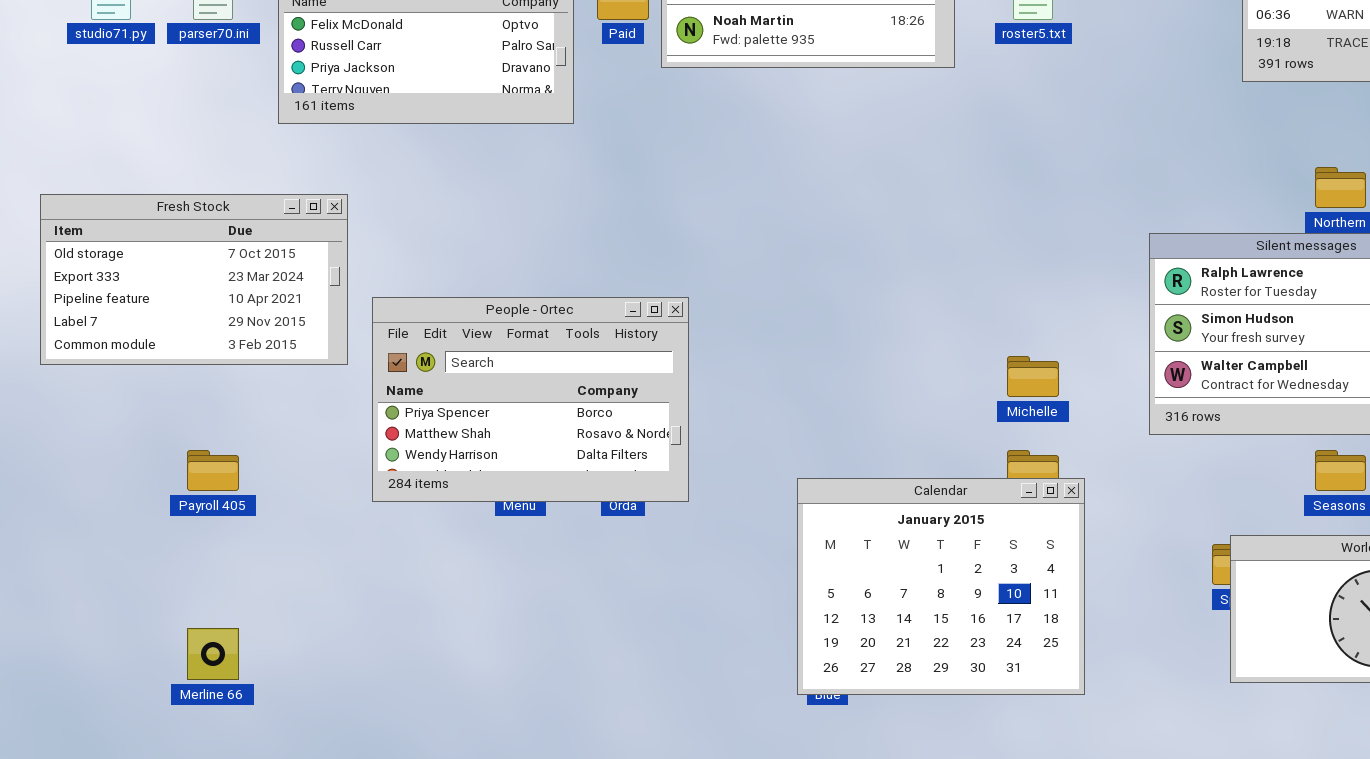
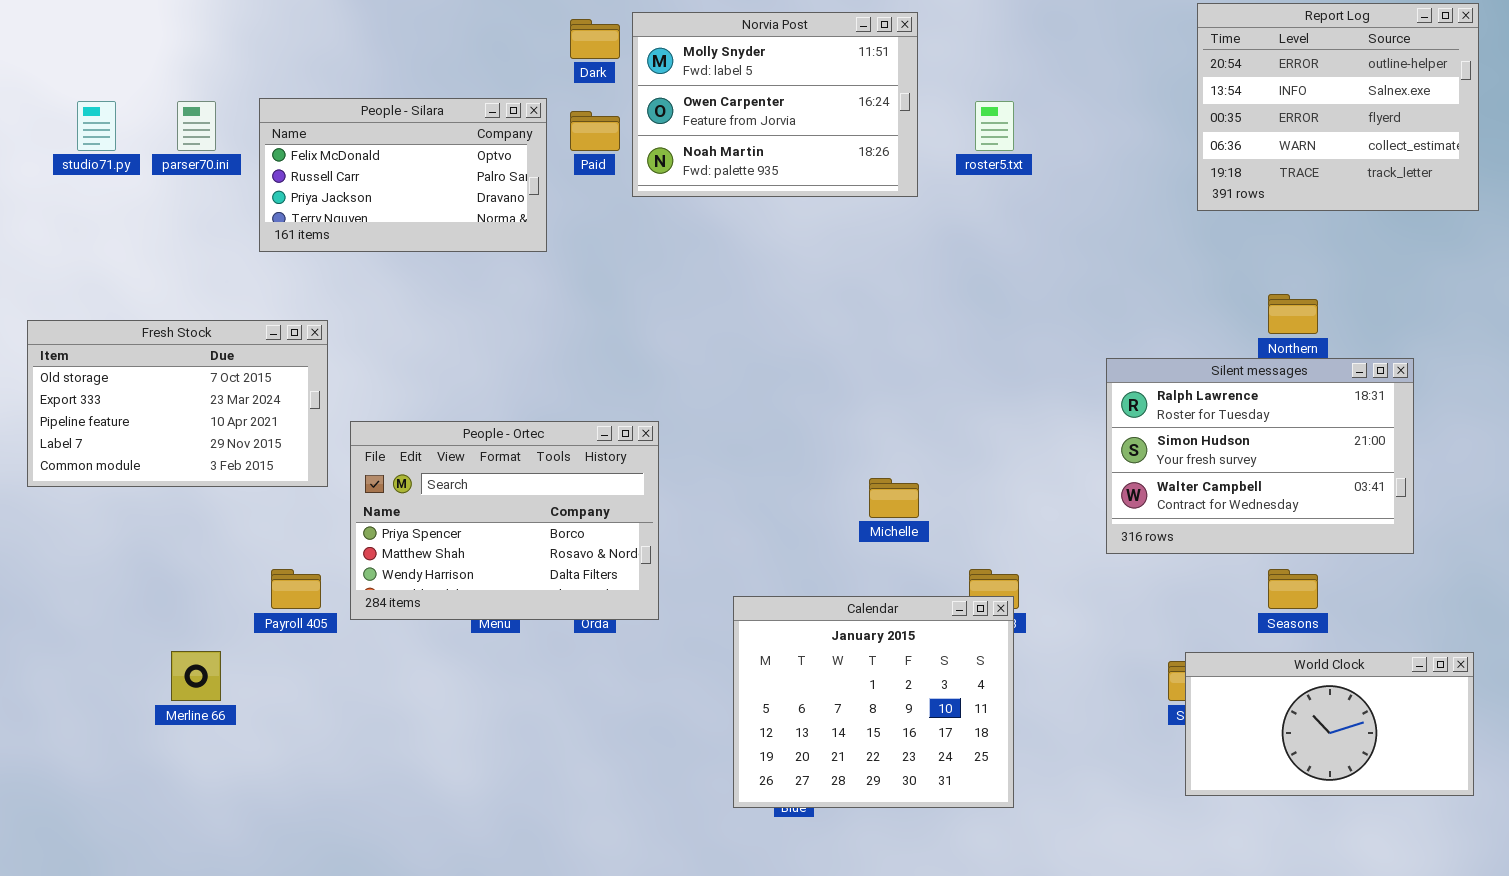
Michelle: [1007,356,1059,397] -> [869,478,919,518], moved
Payroll 405: [187,450,239,491] -> [271,569,321,609], moved
Calendar: [797,478,1085,695] -> [733,596,1014,808], moved
Merline 66: [187,628,239,680] -> [171,651,221,701], moved

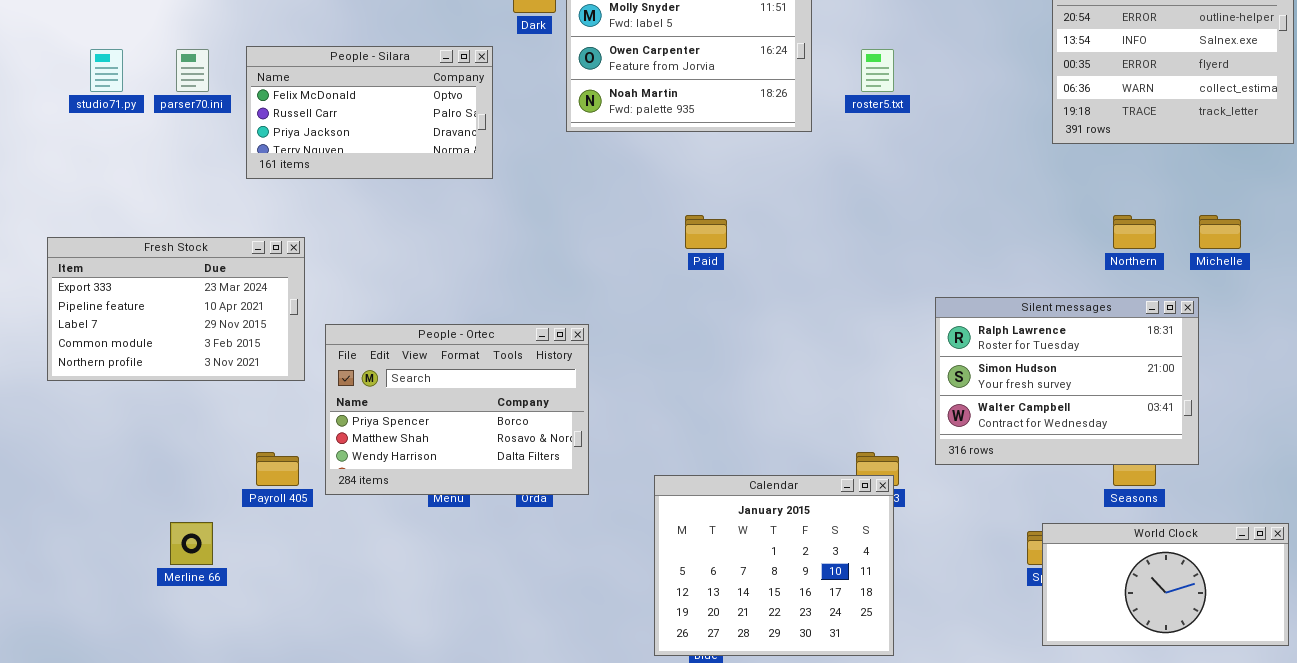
Paid: [570,111,620,151] -> [685,215,727,249], moved
Fresh Stock: [27,320,328,487] -> [47,237,305,381], scrolled down 1 row
Silent messages: [1106,358,1414,554] -> [935,297,1199,465], moved
Michelle: [869,478,919,518] -> [1199,215,1241,249], moved

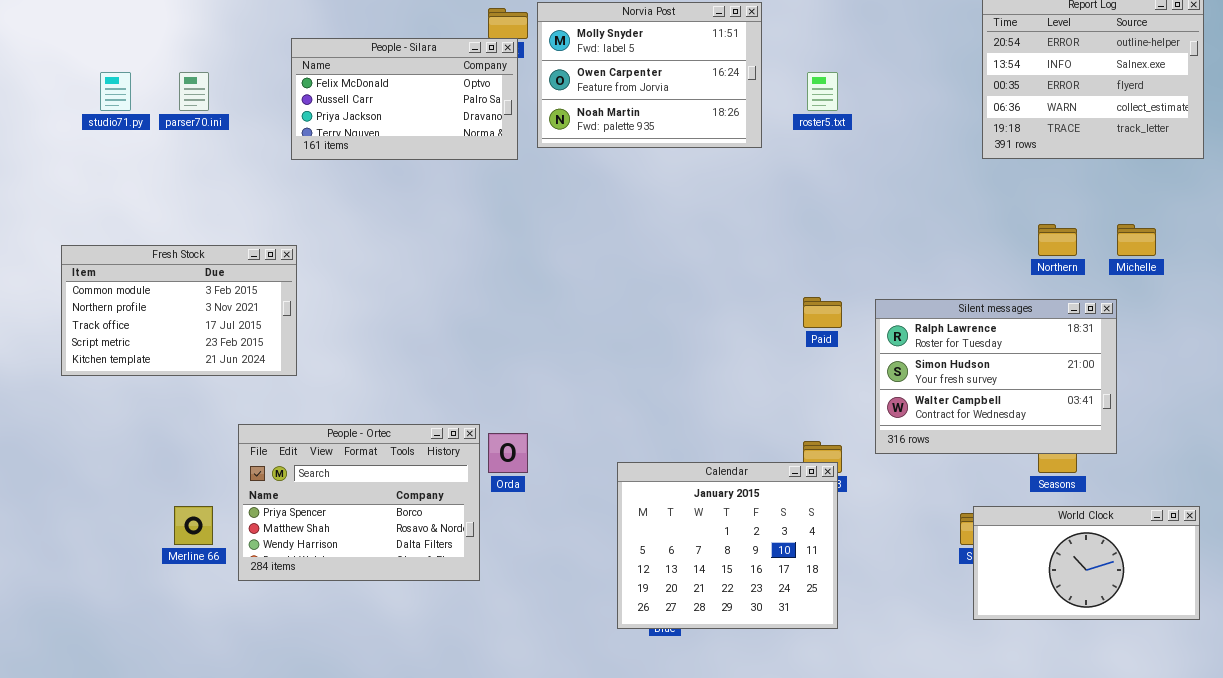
People - Silara: [246,46,493,179] -> [291,38,518,160], moved
Paid: [685,215,727,249] -> [803,297,842,328], moved
Fresh Stock: [47,237,305,381] -> [61,245,297,376], scrolled down 3 rows
People - Ortec: [325,324,589,495] -> [238,424,480,581], moved

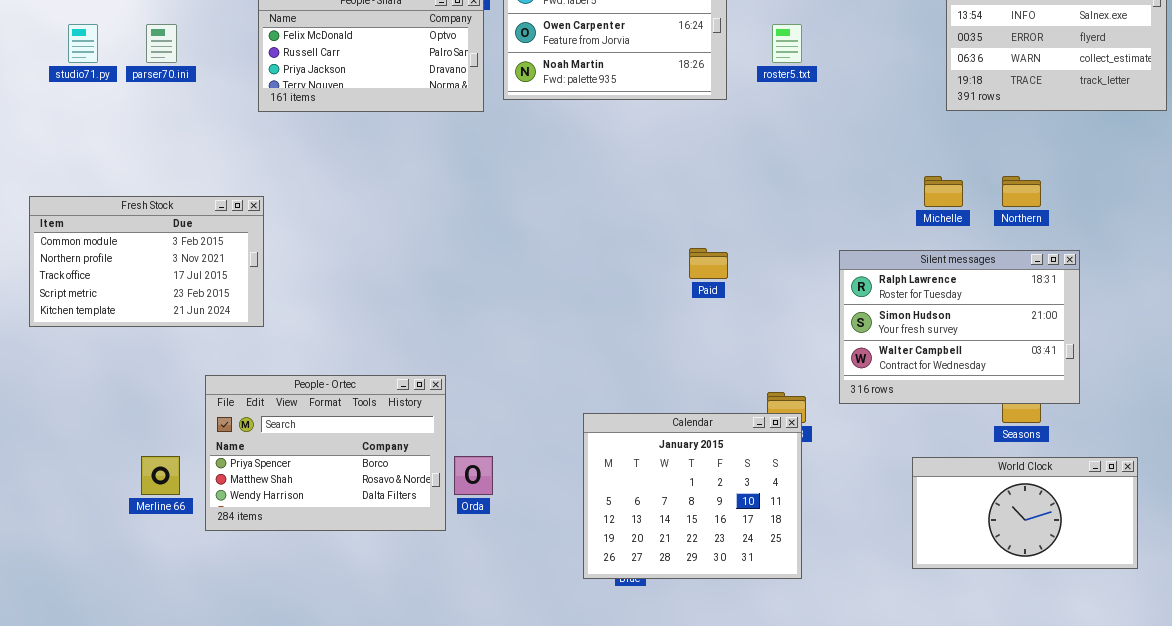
Michelle: [1117,224,1156,256] -> [924,176,963,207], moved
Paid: [803,297,842,328] -> [689,248,728,279], moved
Orda: [488,433,528,473] -> [454,456,493,495], moved
World Clock: [973,506,1200,620] -> [912,457,1138,569], moved

